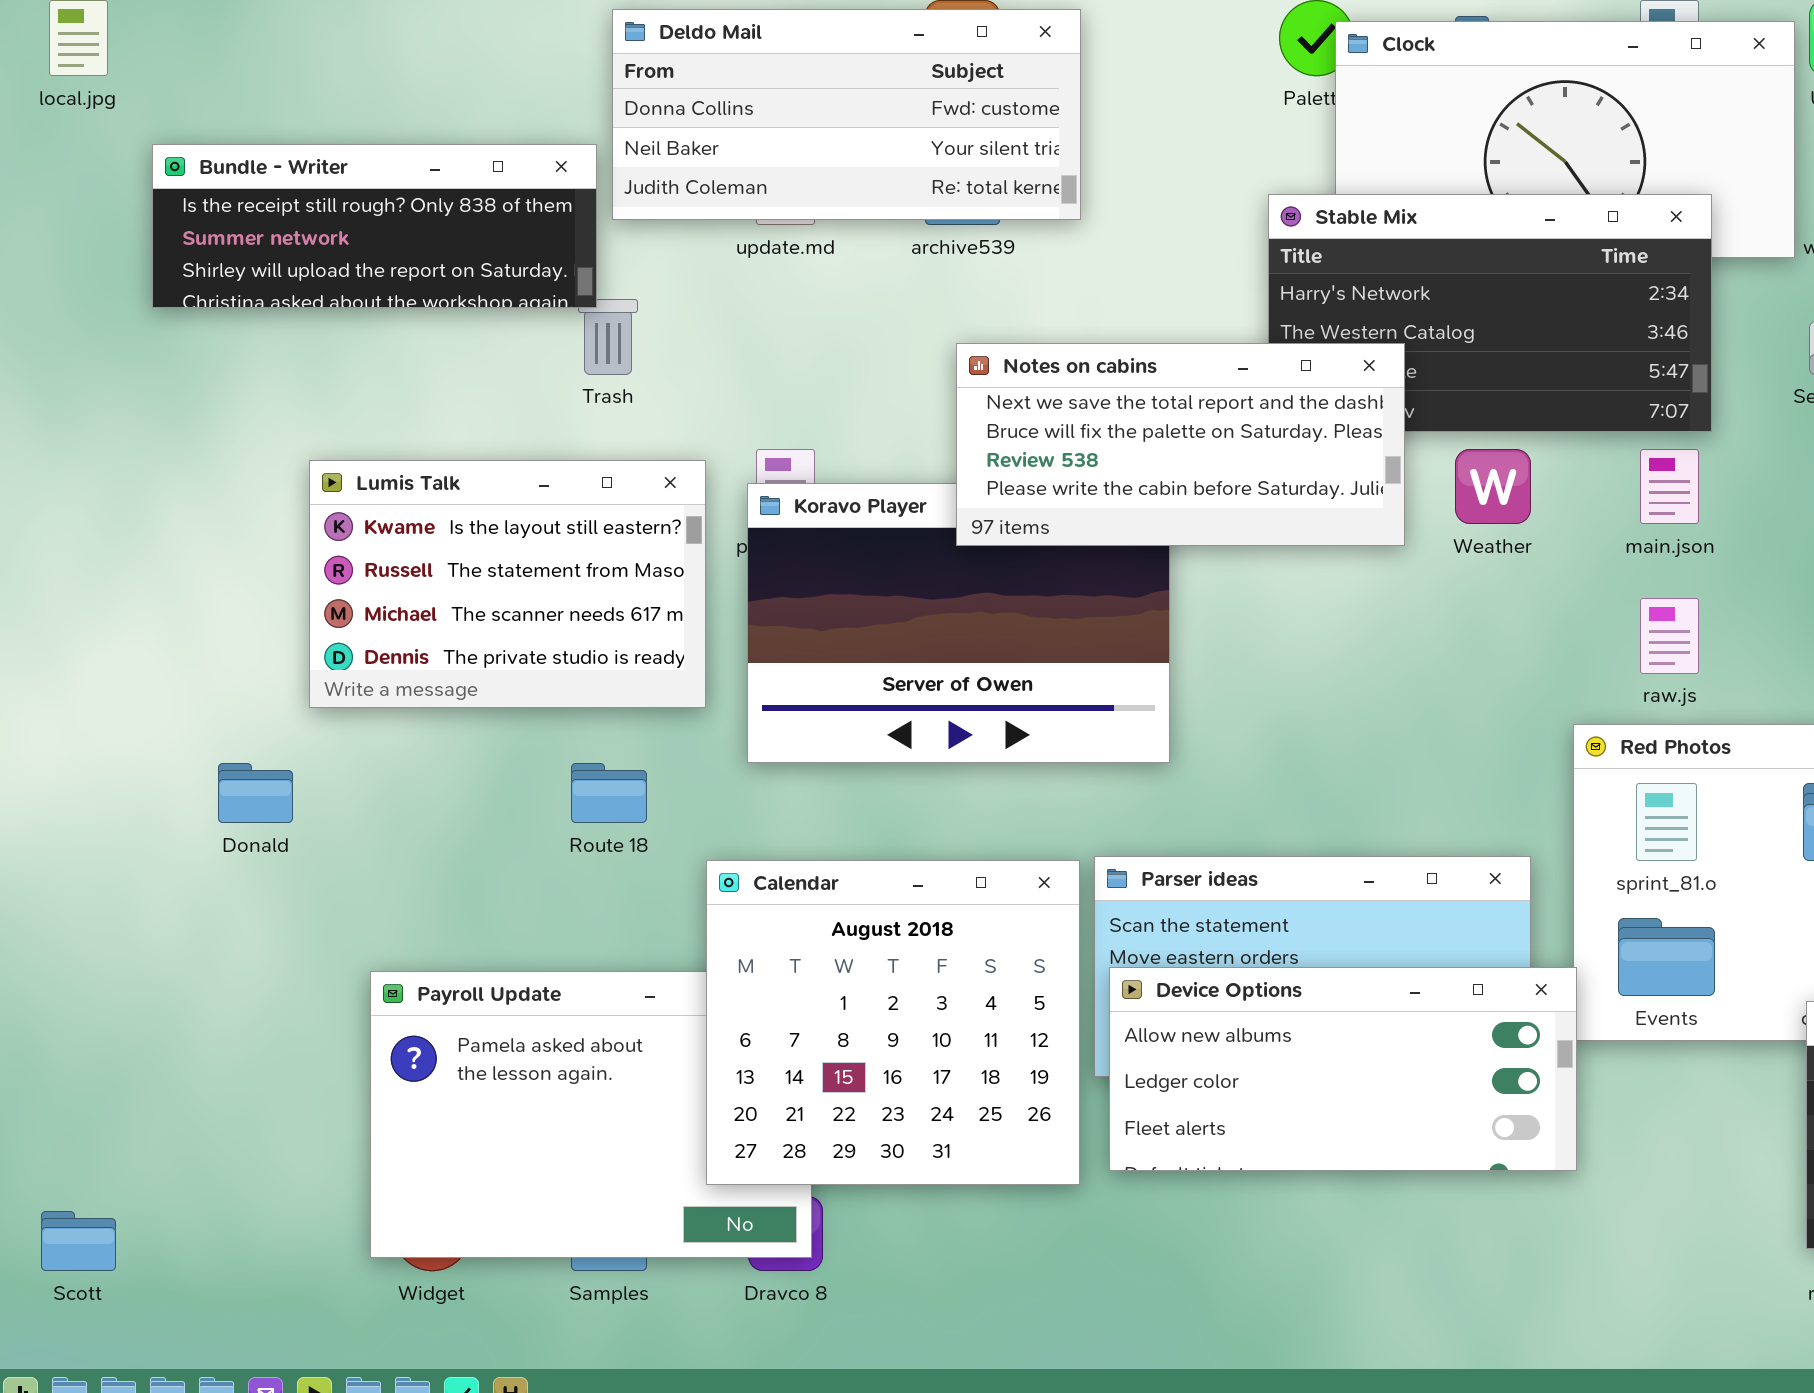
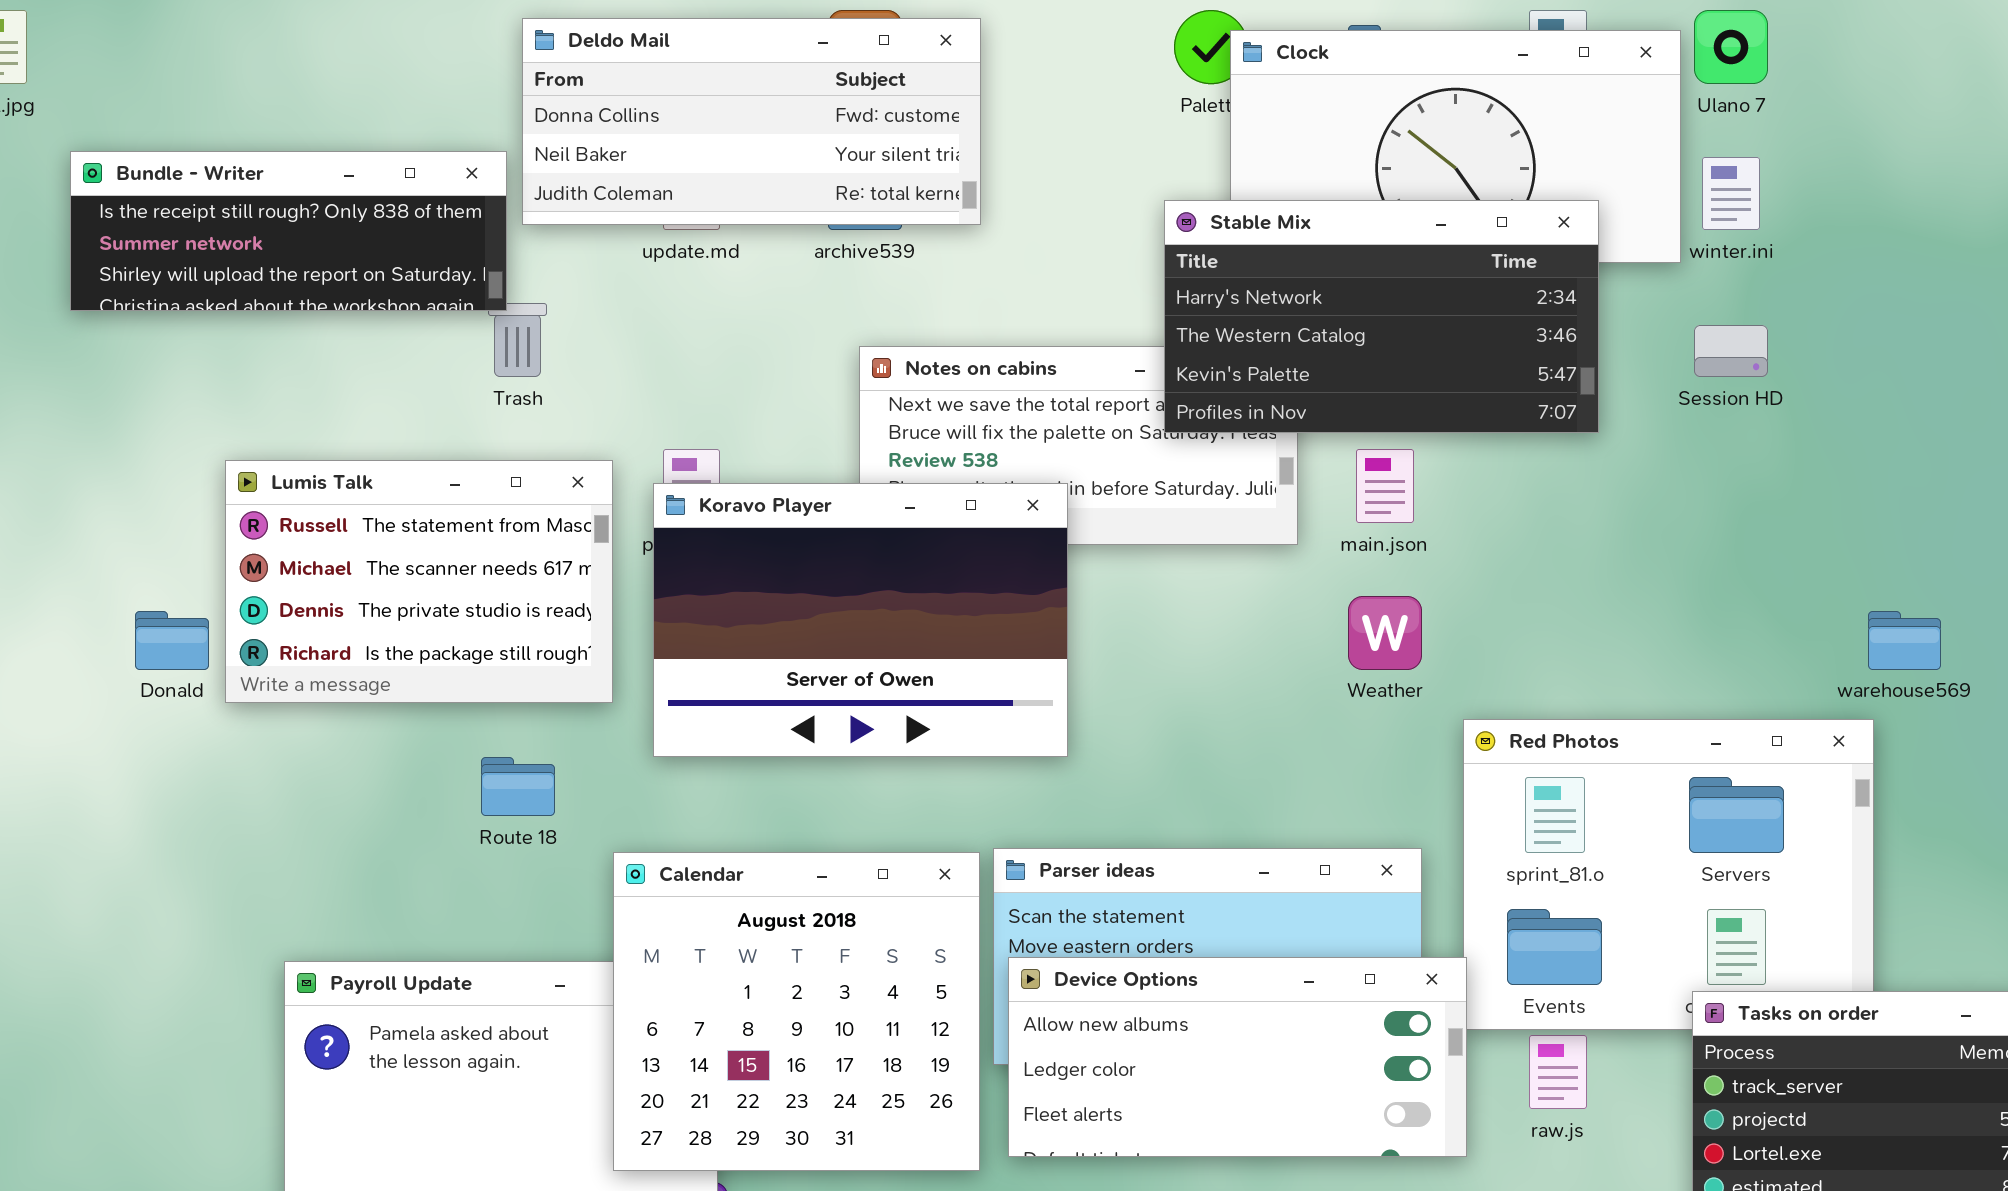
Stable Mix: [1268,194,1712,432] -> [1164,200,1599,433], raised
Weather: [1455,449,1531,524] -> [1348,596,1422,670], moved
main.json: [1640,449,1699,524] -> [1356,449,1414,523], moved
Lumis Talk: [309,460,706,708] -> [225,460,613,703], scrolled down 1 row
Koravo Player: [747,483,1170,763] -> [653,483,1068,757], raised
raw.js: [1640,598,1699,674] -> [1529,1035,1587,1109], moved
Donald: [218,763,293,823] -> [135,611,209,670], moved

